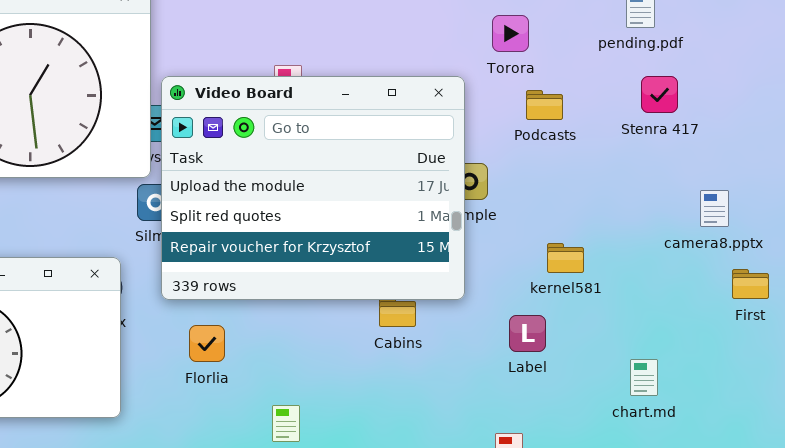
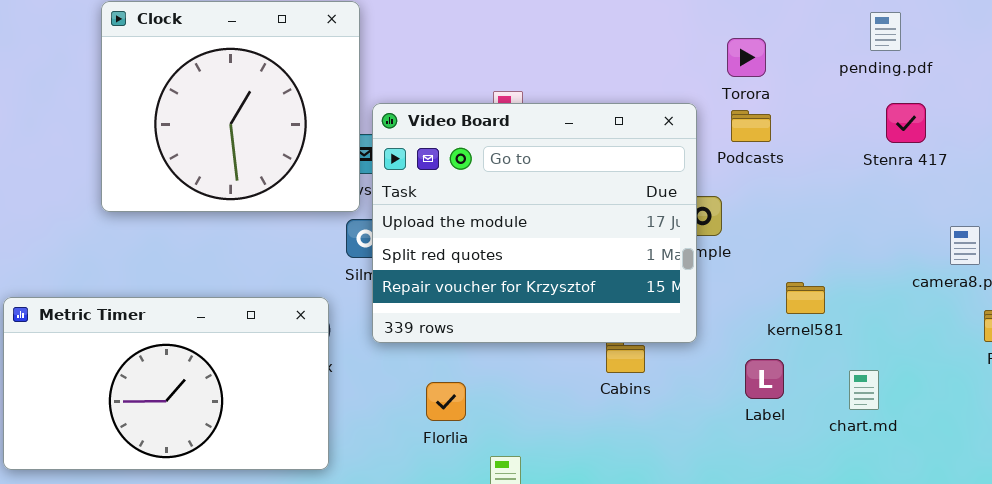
Podcasts: [526,90,563,120] -> [731,110,771,142], moved
Florlia: [189,325,225,362] -> [426,382,466,421], moved
chart.md: [630,359,658,396] -> [849,370,879,410], moved

